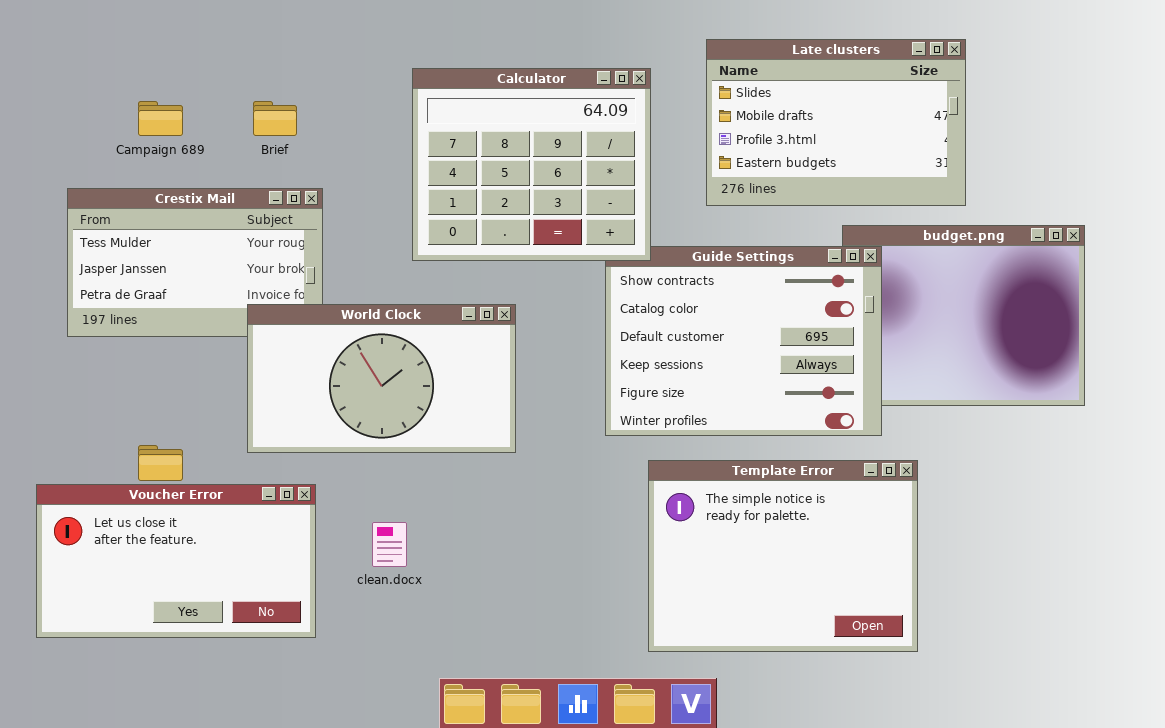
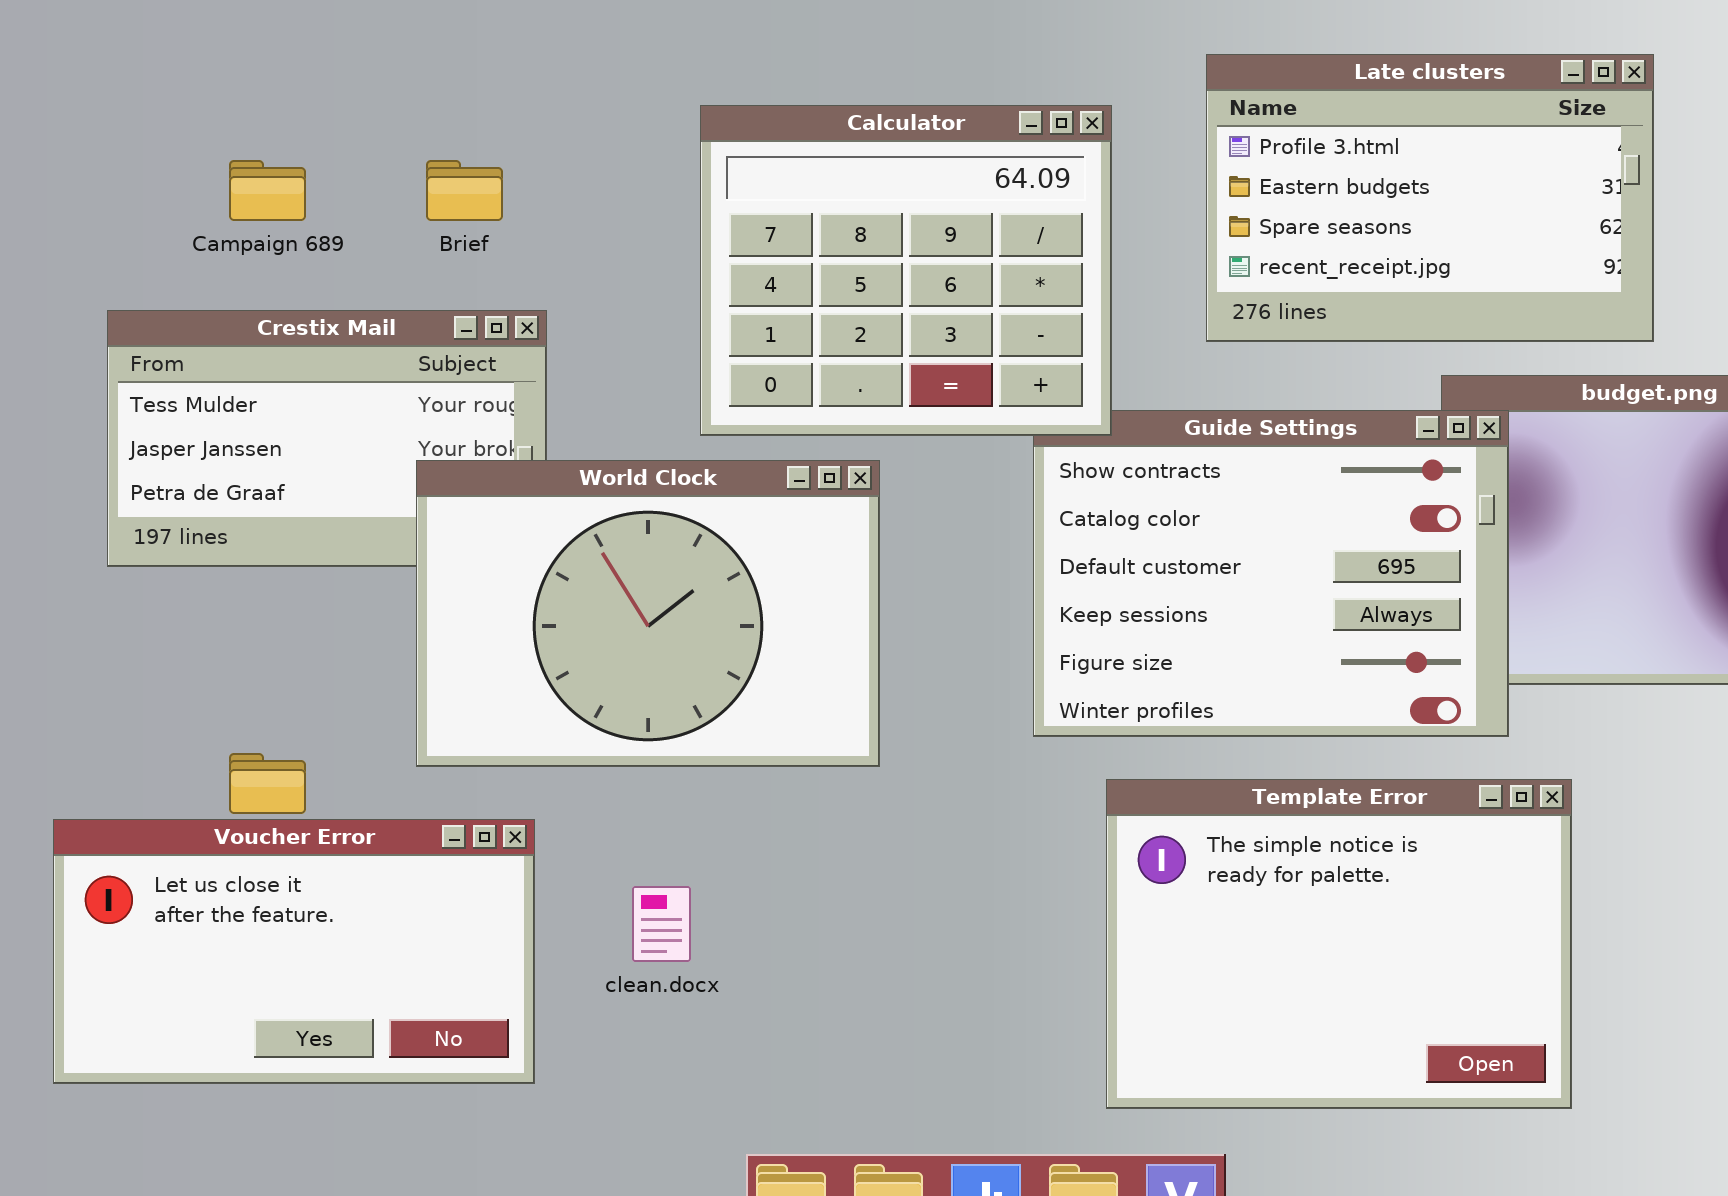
Late clusters: [706,39,966,206] -> [1206,54,1654,342], scrolled down 2 rows
World Clock: [247,304,516,453] -> [416,460,880,767], resized

